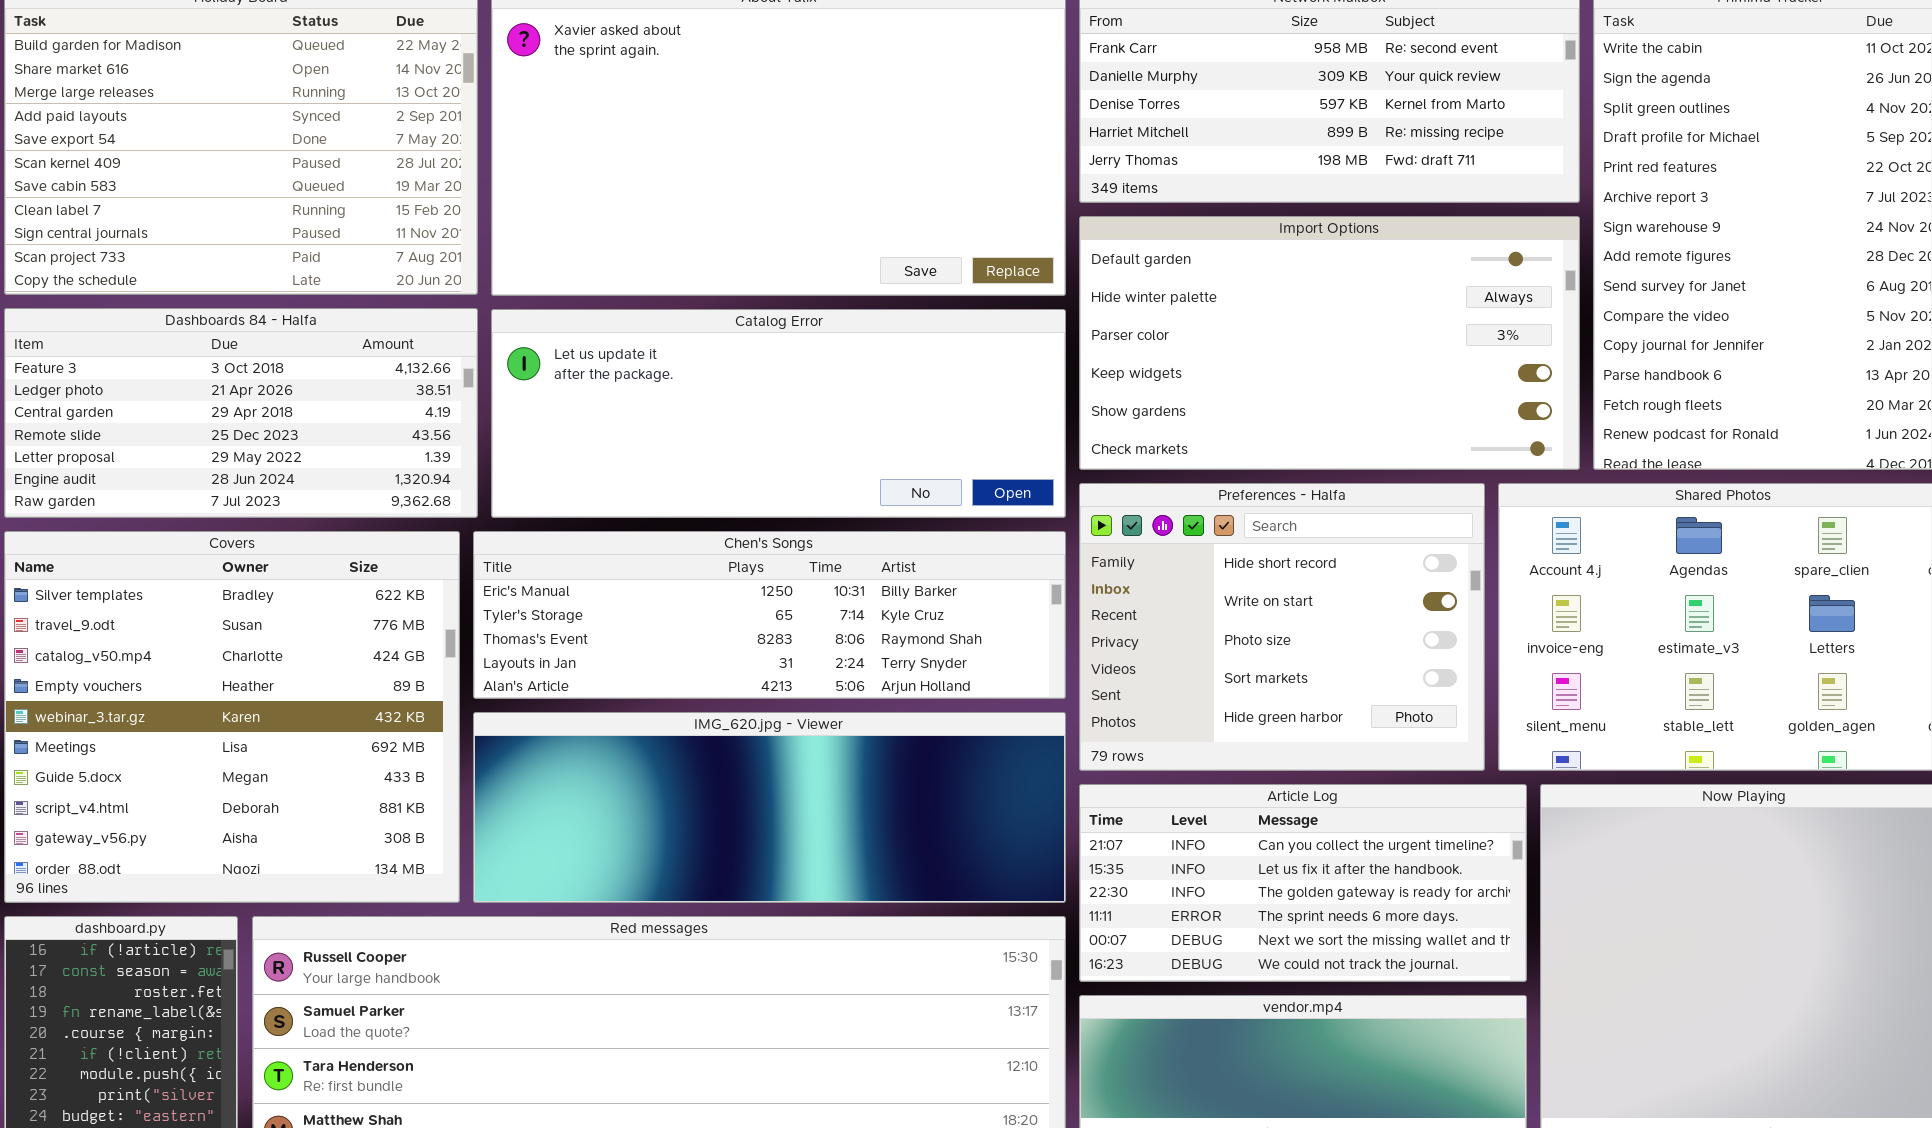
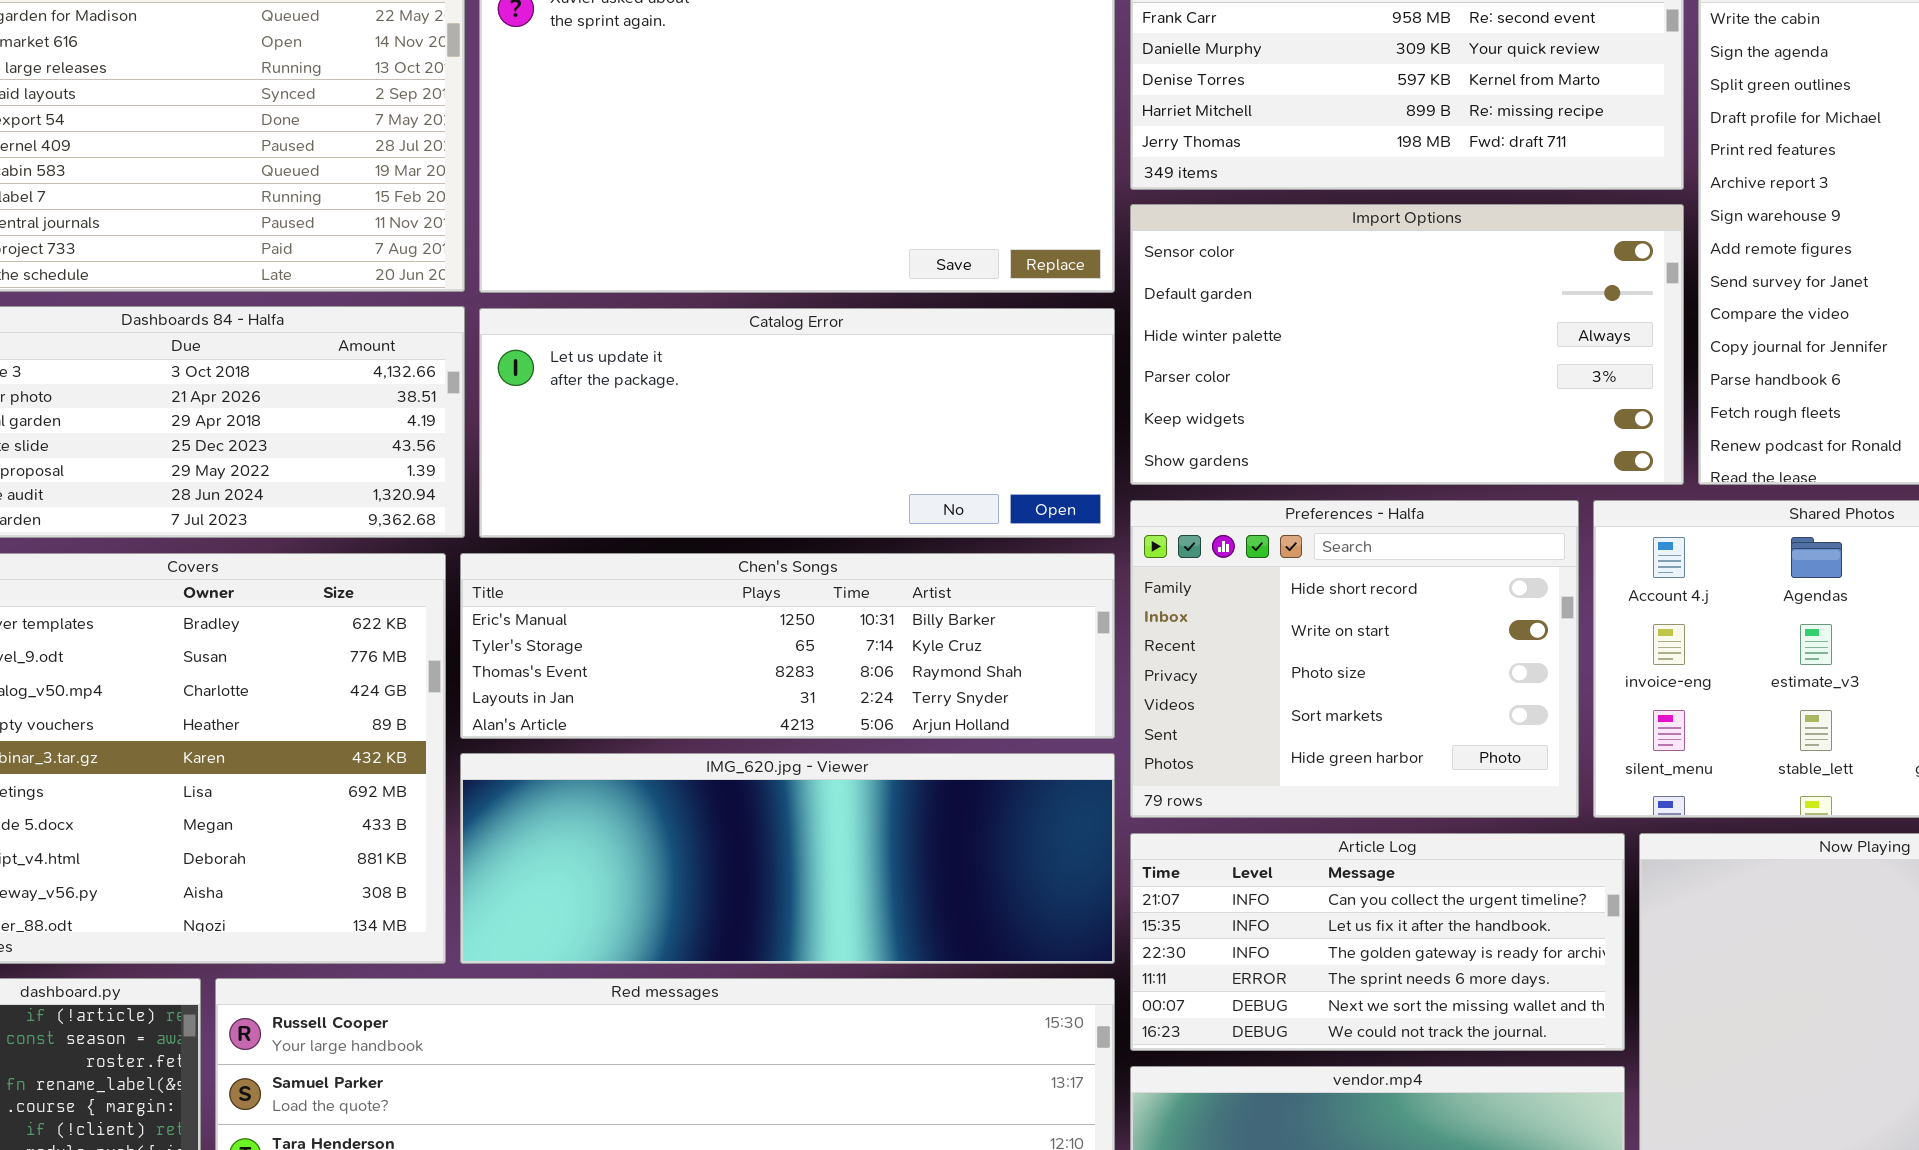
Import Options: [1079,216,1580,470] -> [1130,204,1684,485], scrolled up 1 row

